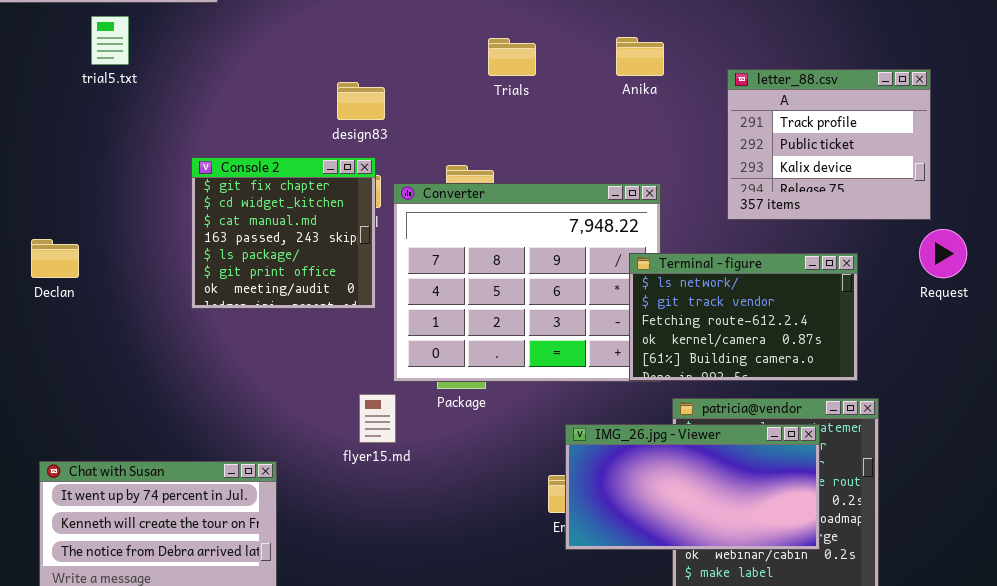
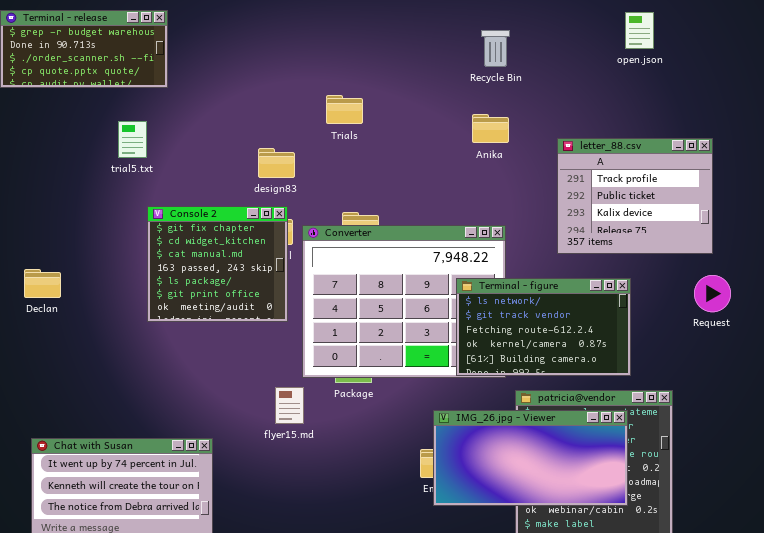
trial5.txt: [91,16,129,65] -> [118,121,147,158], moved
Trials: [488,38,536,76] -> [326,95,363,124], moved
Request: [919,229,967,278] -> [694,275,731,312], moved
Terminal - figure: [629,253,858,381] -> [456,278,631,376], moved

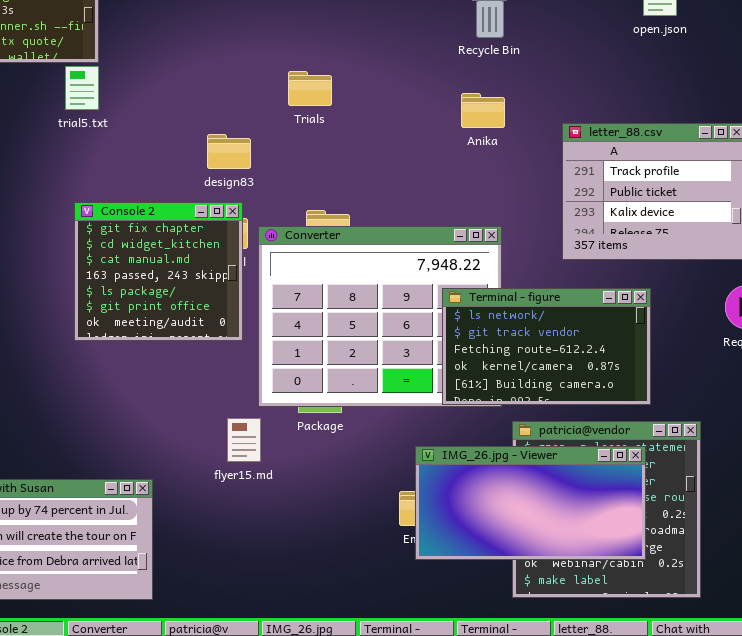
trial5.txt: [118,121,147,158] -> [65,66,99,110], moved

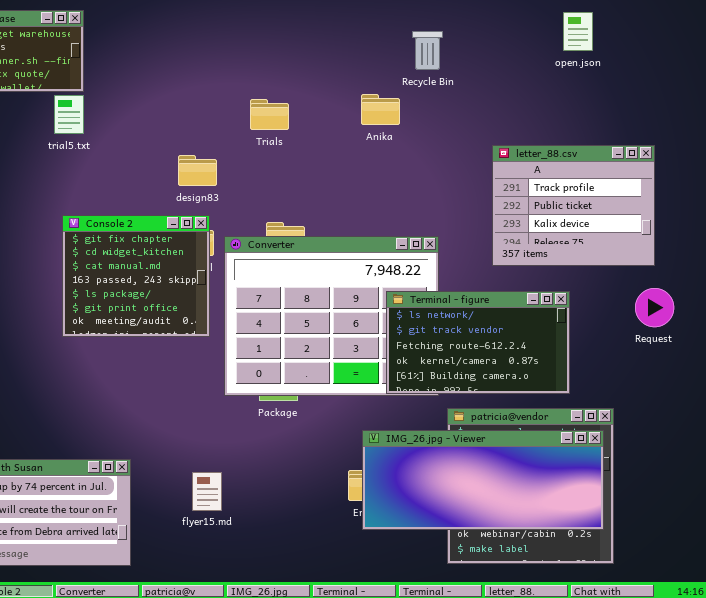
Anika: [461,93,505,128] -> [361,94,400,125], moved
flyer15.md: [227,418,261,462] -> [192,472,222,511], moved
IMG_26.jpg - Viewer: [415,446,646,560] -> [362,430,604,530], resized

